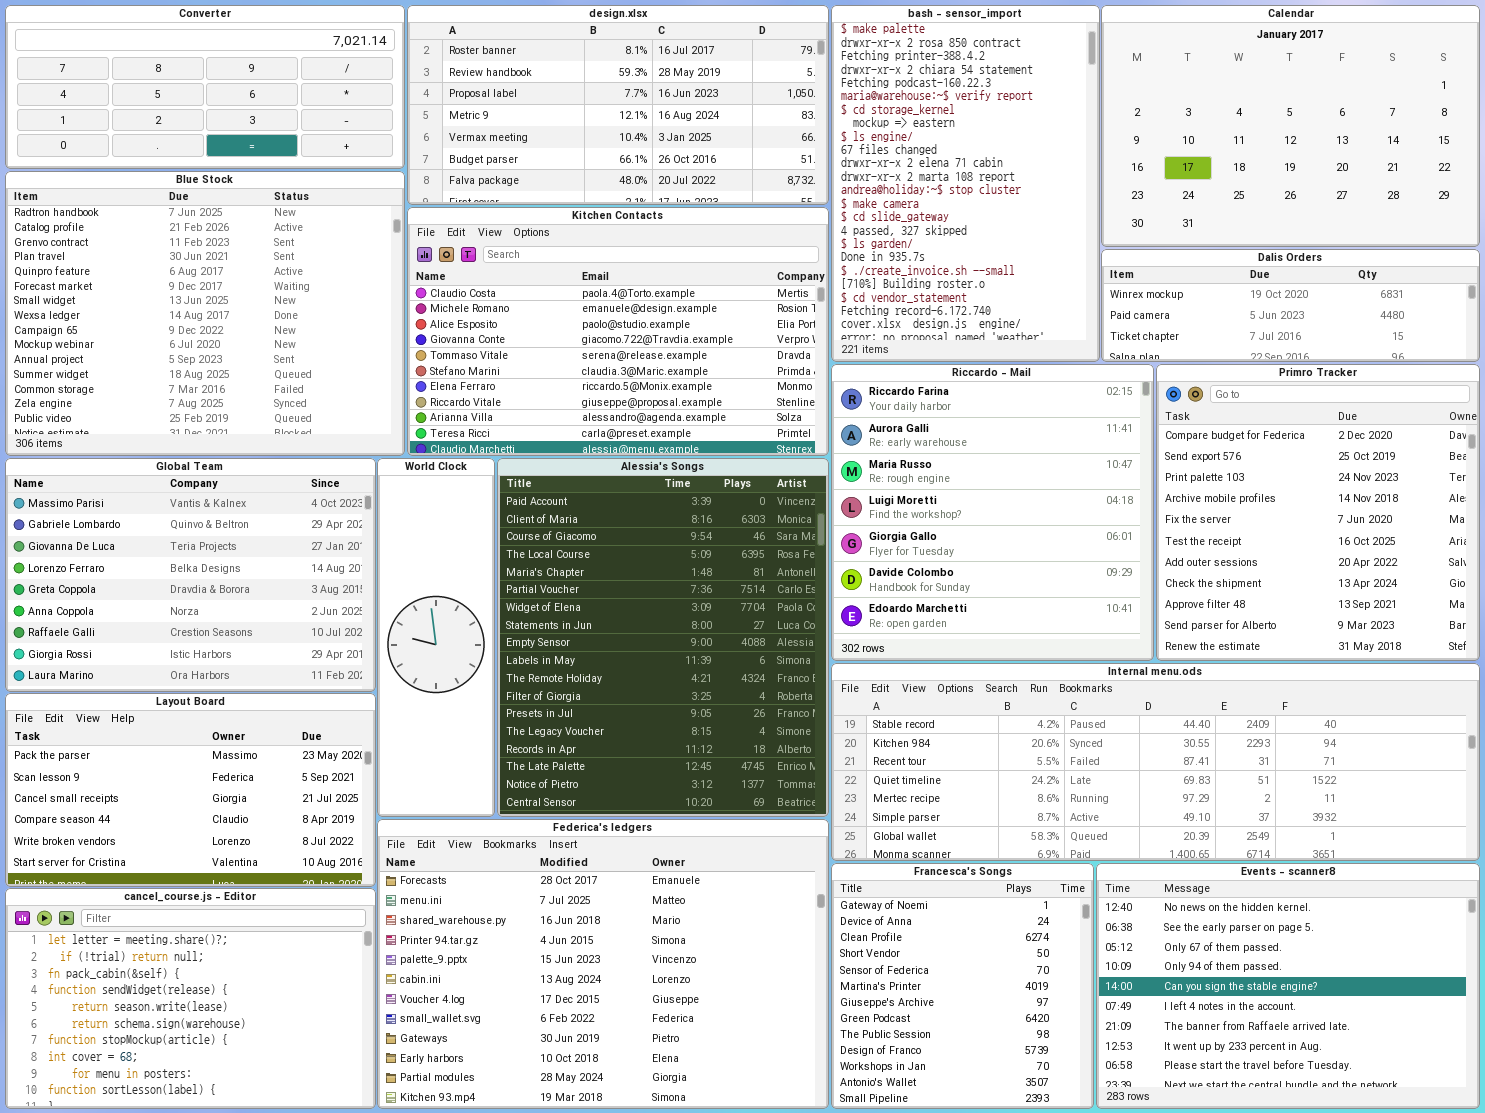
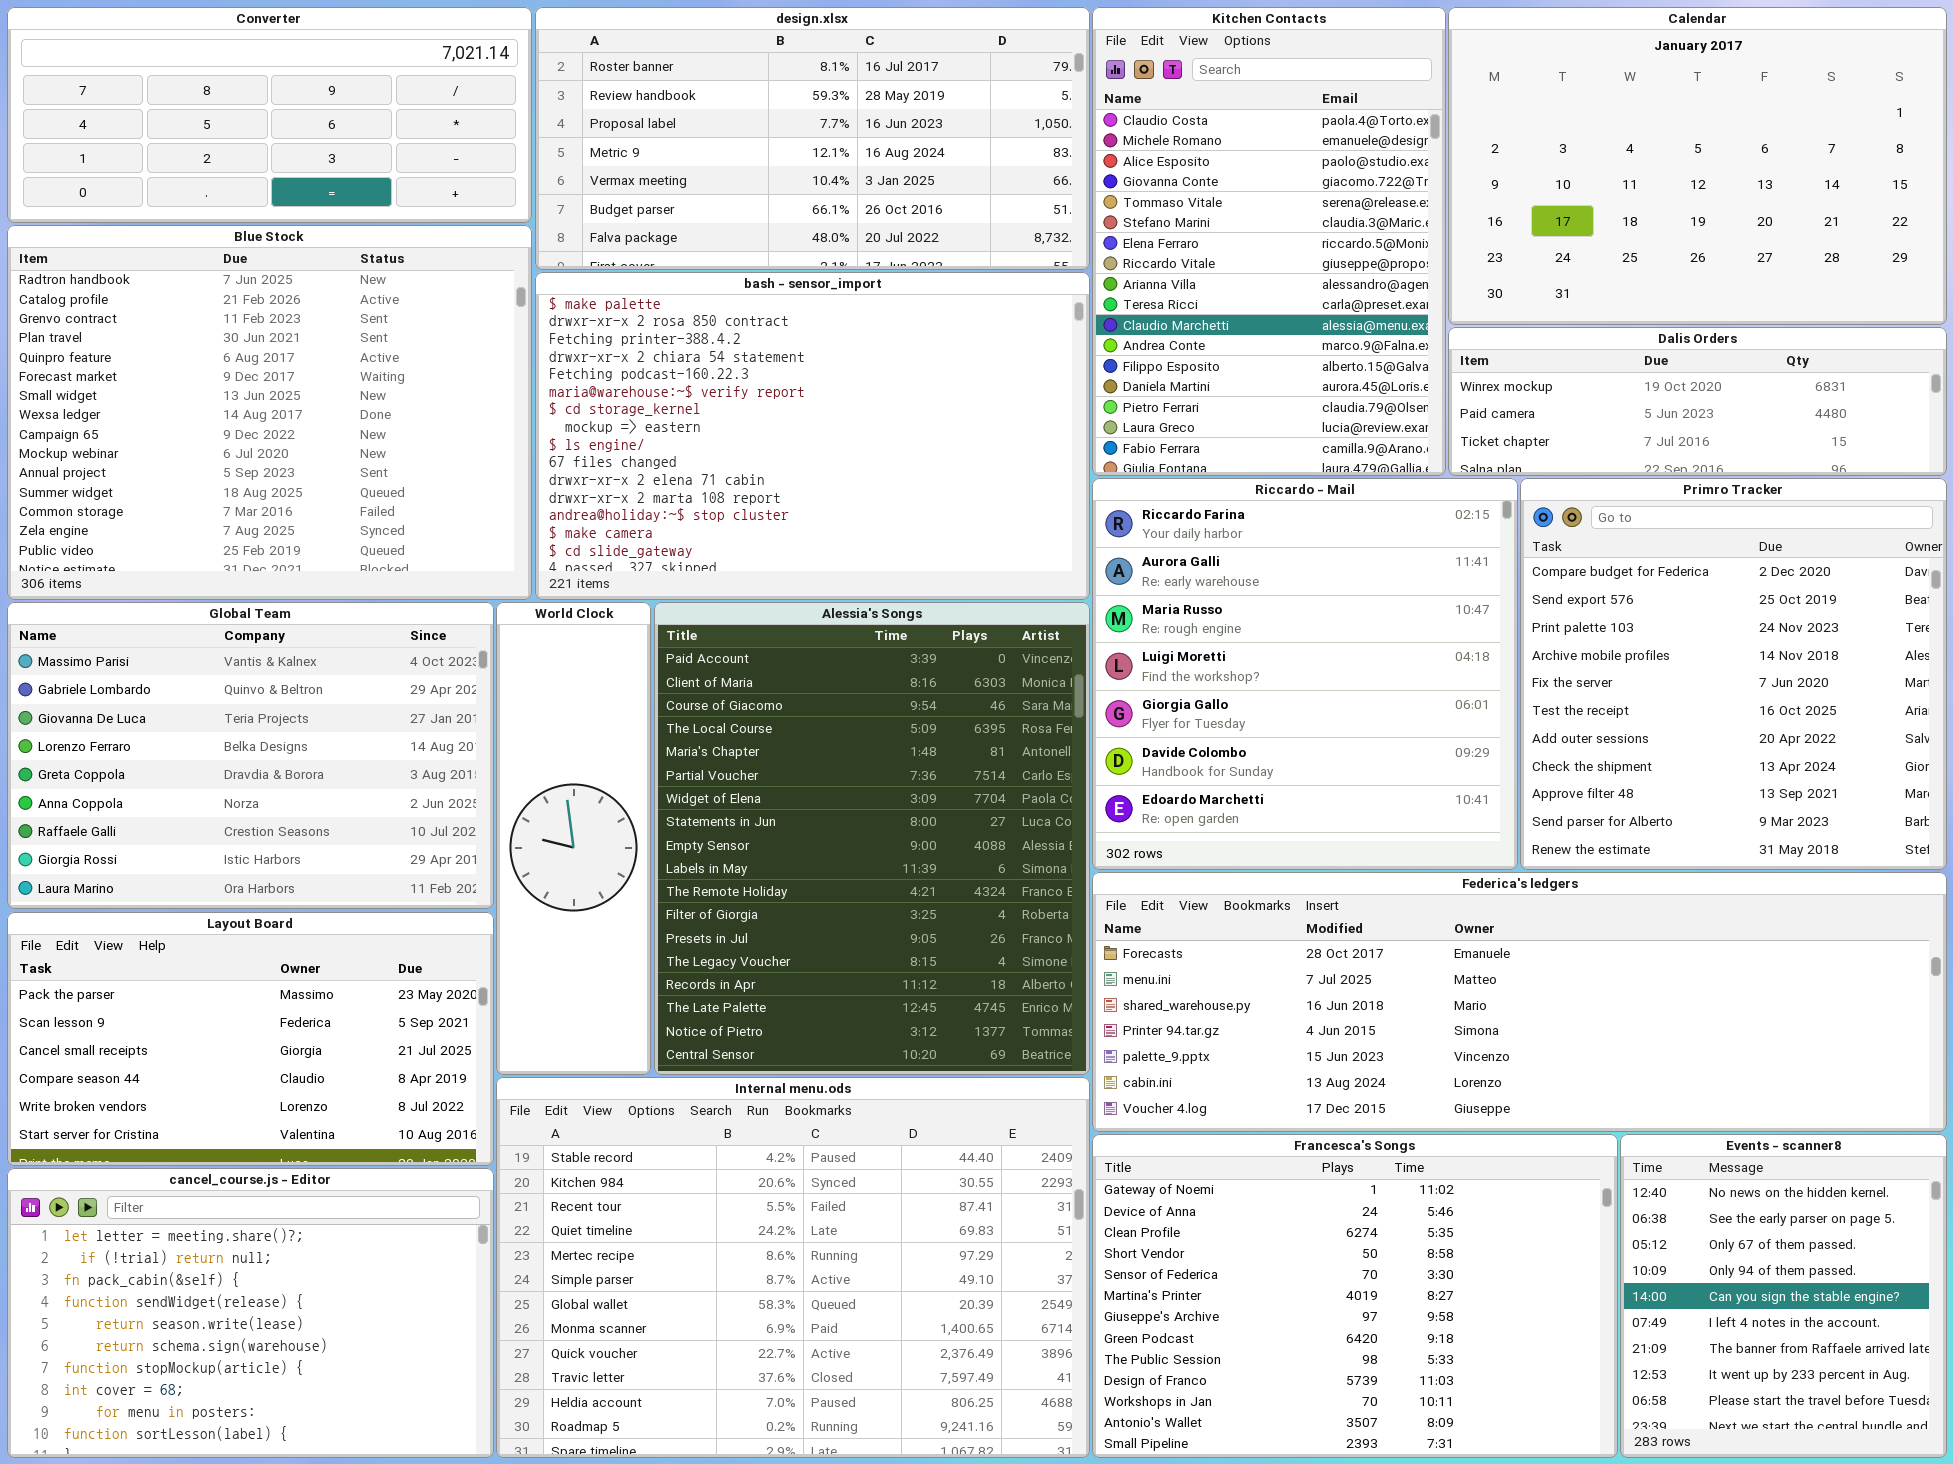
bash - sensor_import: [831,5,1100,362] -> [535,272,1090,600], moved, resized
Kitchen Contacts: [407,207,829,456] -> [1092,7,1446,476], moved, resized
Internal menu.ods: [831,663,1480,861] -> [496,1077,1090,1458], moved, resized
Federica's ledgers: [377,819,829,1109] -> [1092,872,1947,1132], moved, resized
Francesca's Songs: [831,863,1094,1109] -> [1092,1134,1618,1458], resized
Events - scanner8: [1096,863,1480,1109] -> [1620,1134,1947,1458], resized

